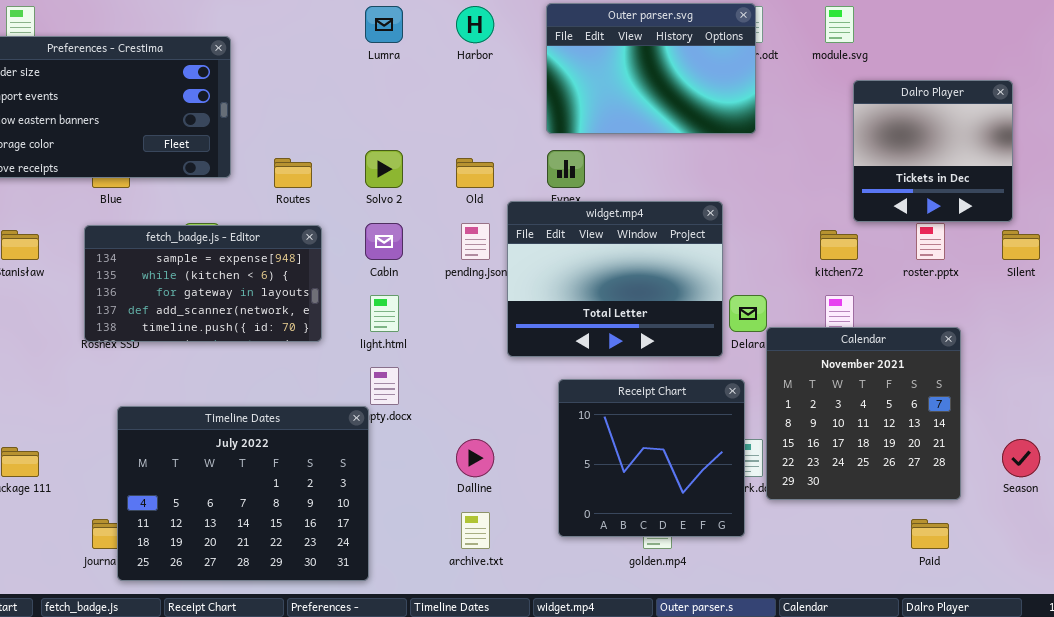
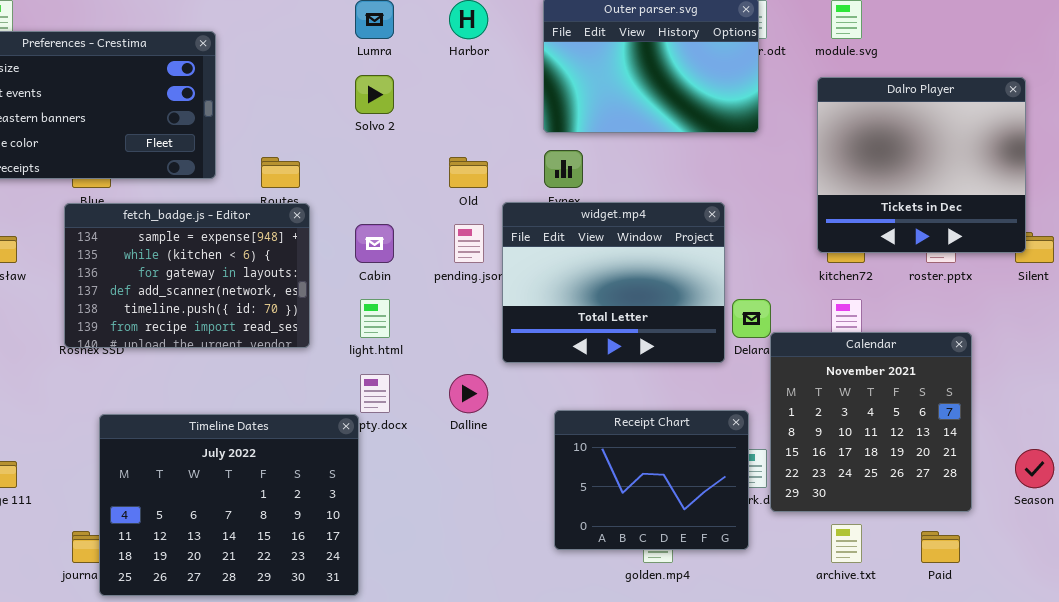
Dalro Player: [853,80,1013,222] -> [817,77,1026,253], resized
Solvo 2: [365,150,403,188] -> [355,75,394,114], moved
fetch_badge.js - Editor: [84,225,322,342] -> [64,203,310,348], resized
Receipt Chart: [558,379,745,537] -> [554,410,749,550], resized
Dalline: [456,439,494,477] -> [449,374,488,413], moved
archive.txt: [461,512,490,549] -> [831,524,862,563], moved

